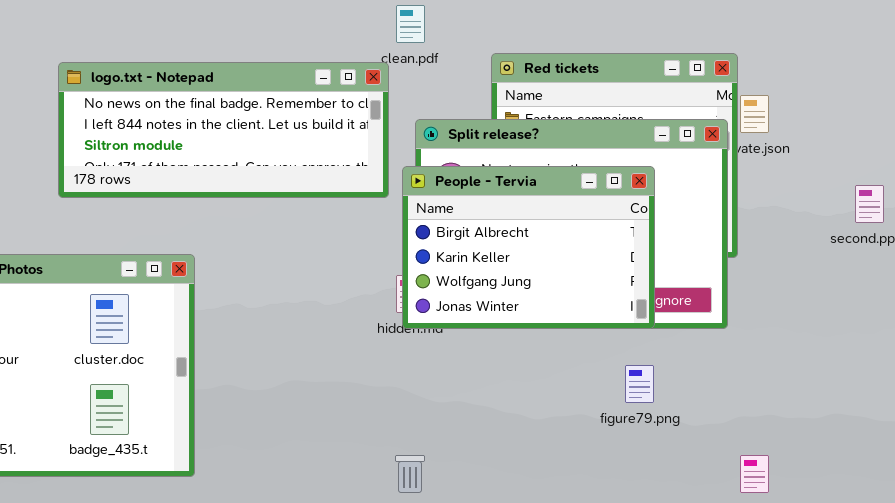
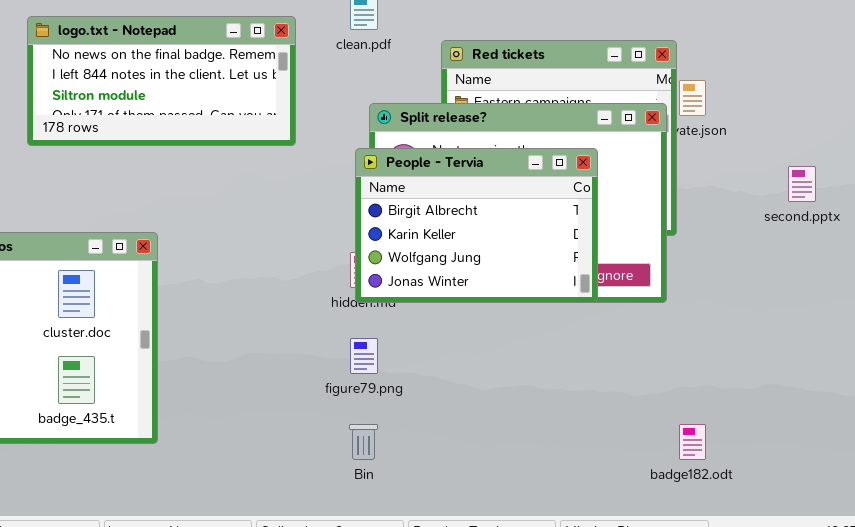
logo.txt - Notepad: [58,62,389,198] -> [27,16,296,146], moved, resized
figure79.png: [625,365,654,403] -> [350,338,378,374], moved

